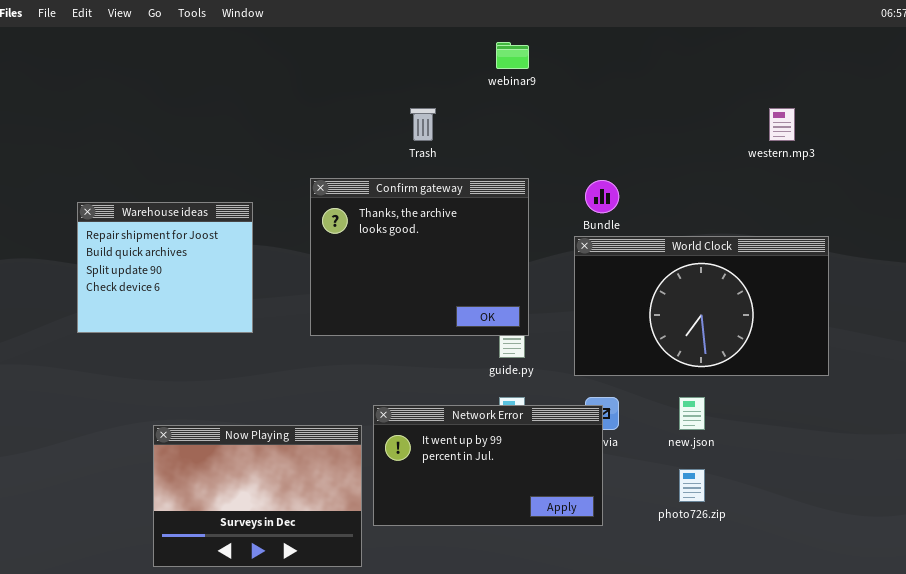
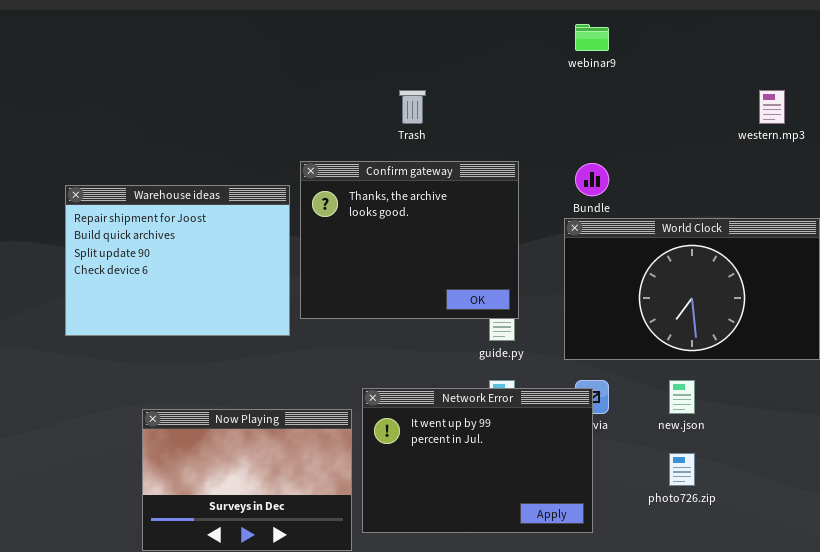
webinar9: [496,42,529,69] -> [575,24,609,51], moved
Warehouse ideas: [77,202,253,333] -> [65,185,290,336], resized
Network Error: [373,405,603,526] -> [362,388,593,533], resized

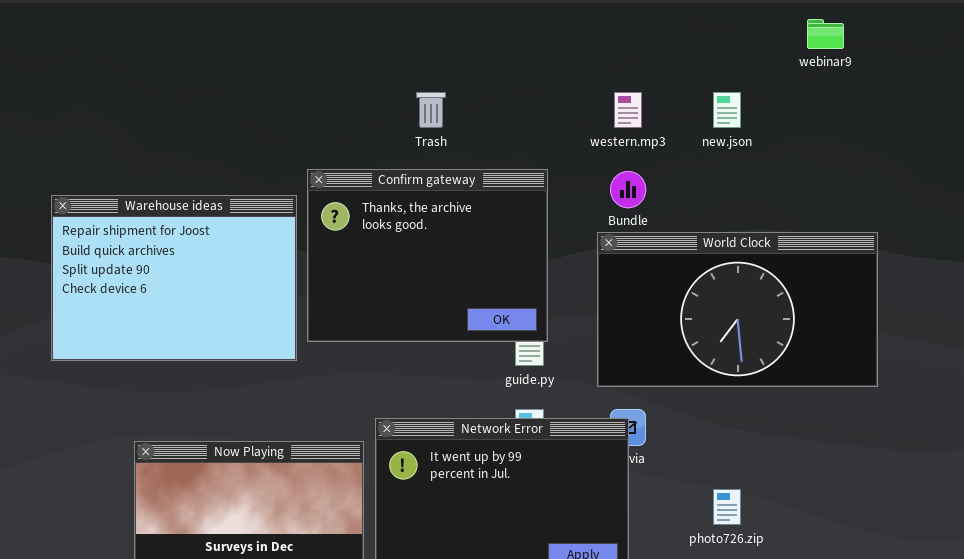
webinar9: [575,24,609,51] -> [807,19,844,49], moved
western.mp3: [759,90,785,124] -> [614,92,642,128], moved
new.json: [669,380,695,414] -> [713,92,741,128], moved

